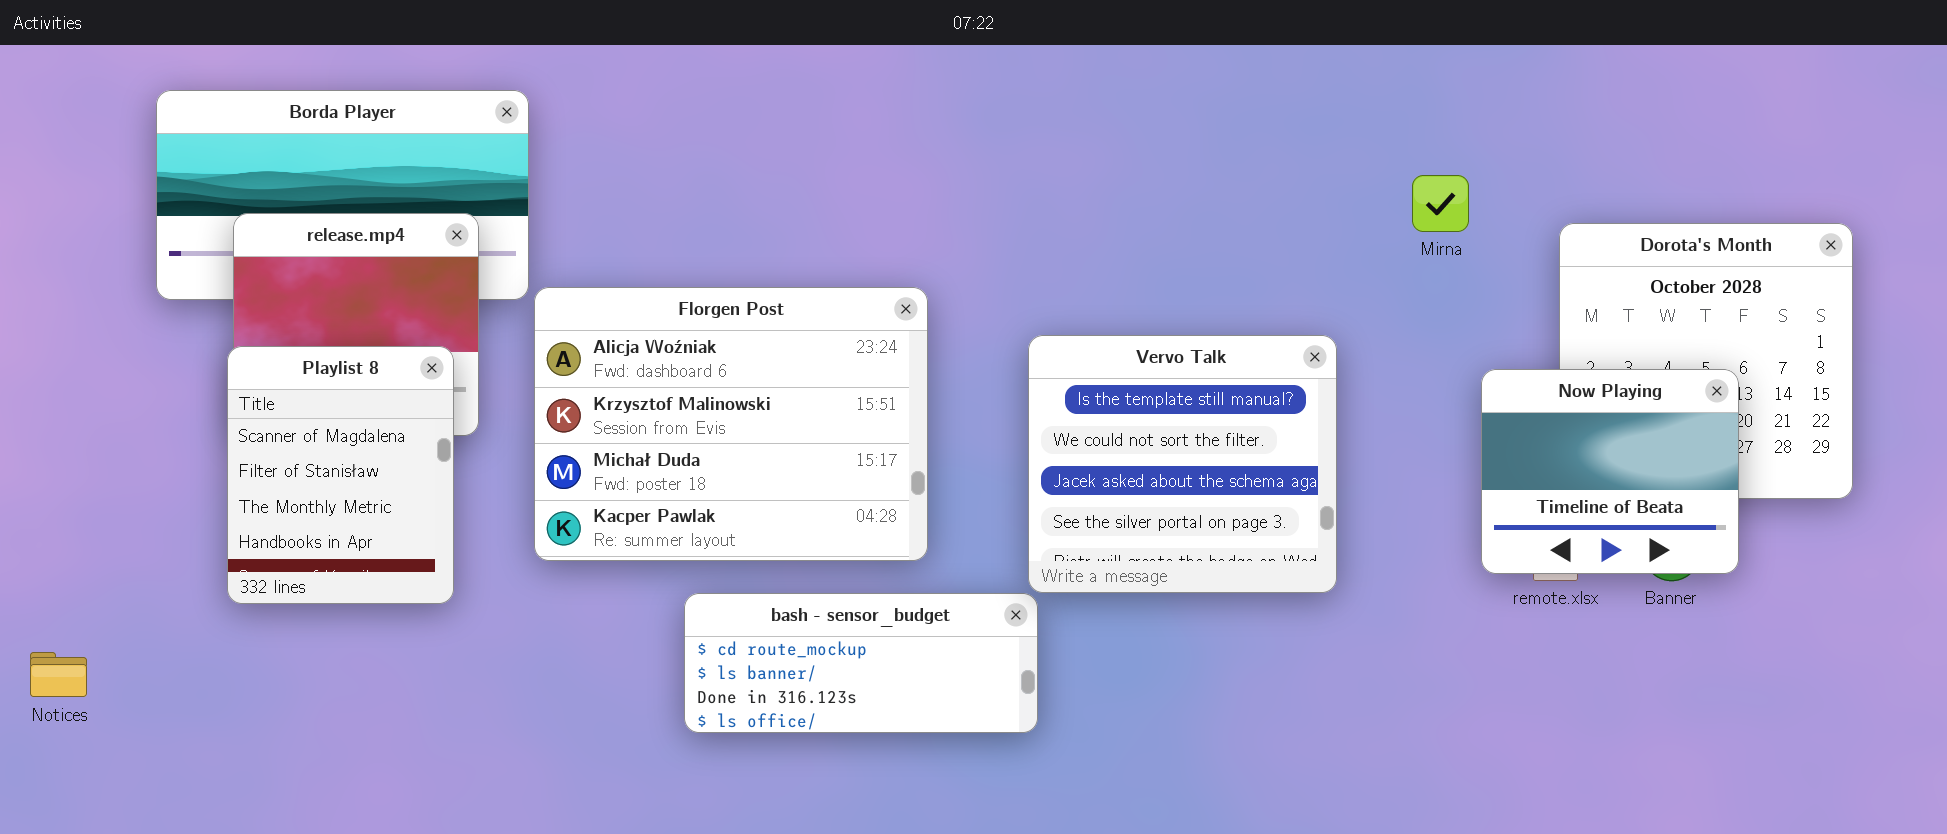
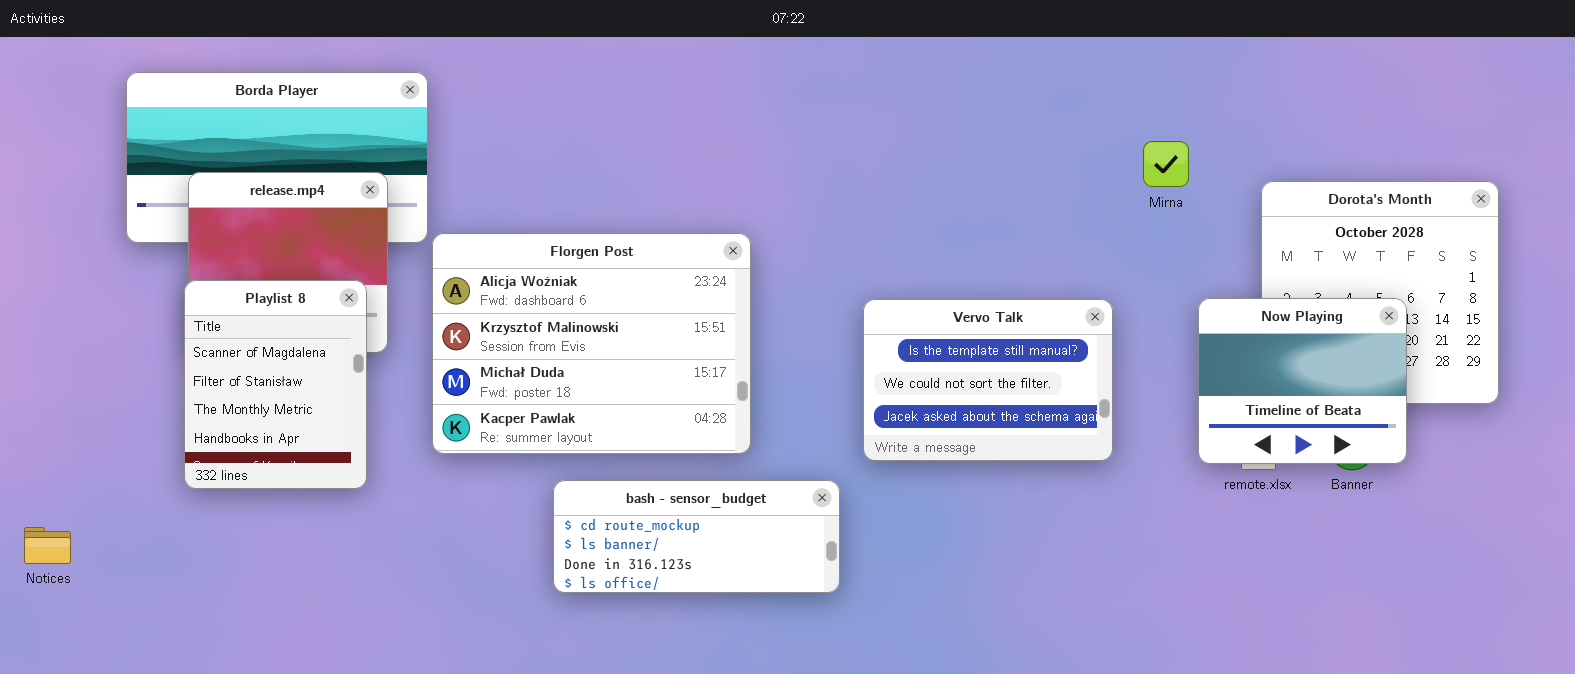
Vervo Talk: [1028,335,1337,593] -> [863,299,1113,461], moved, resized

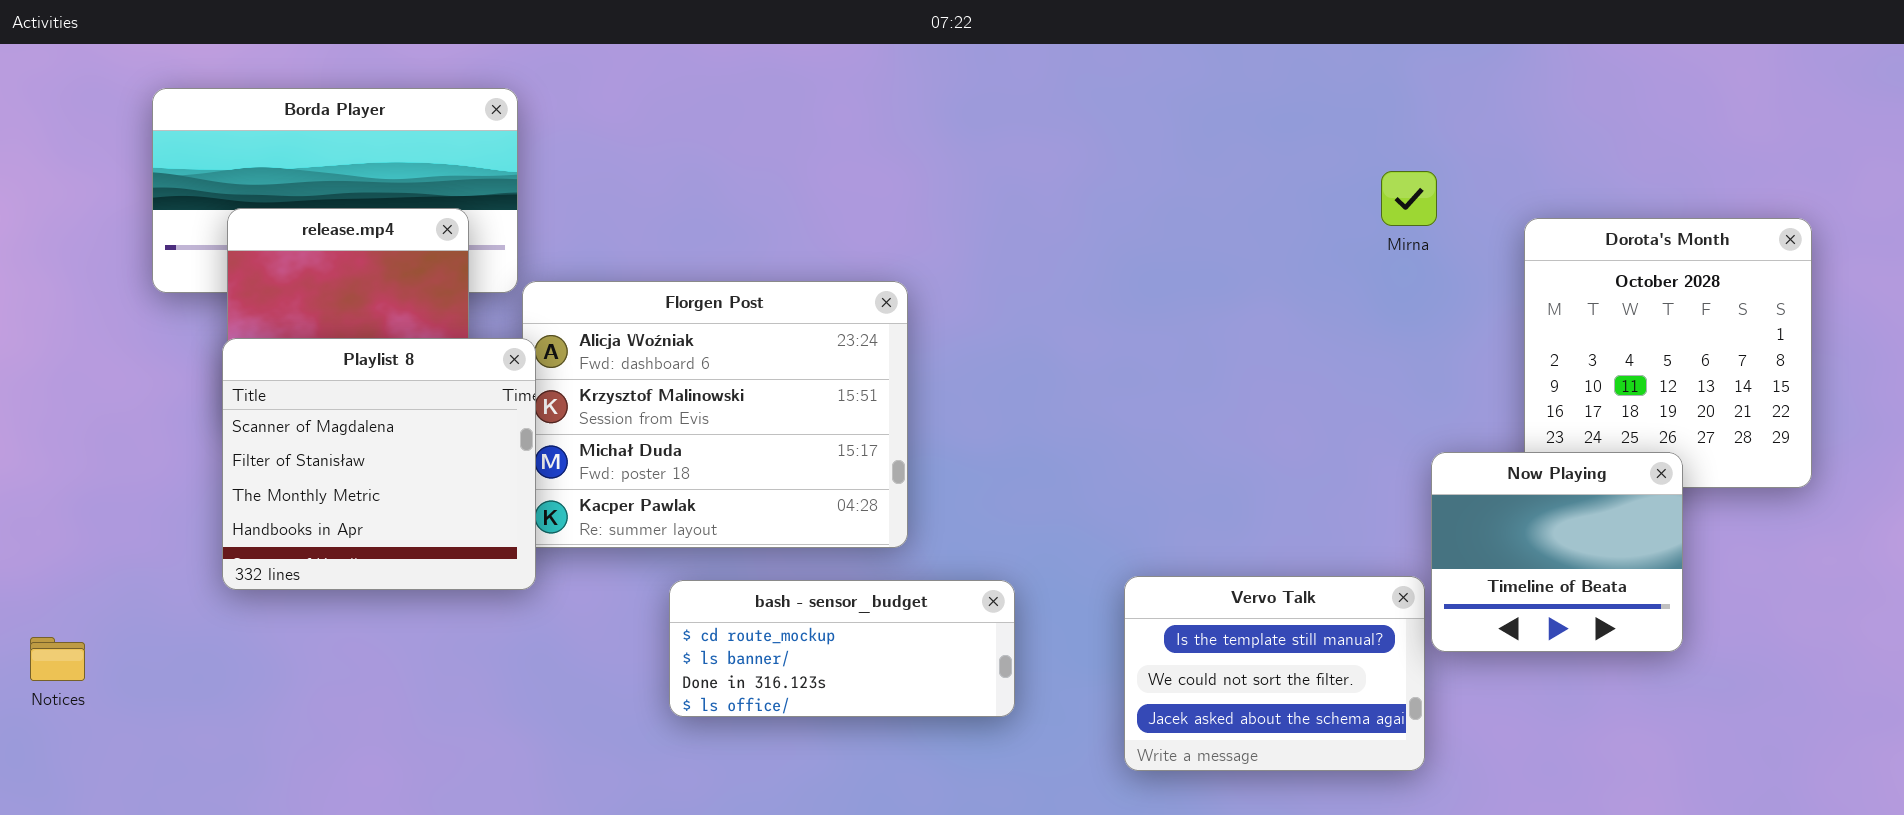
Playlist 8: [184,280,367,489] -> [222,338,536,590], resized
Now Playing: [1198,298,1407,464] -> [1431,452,1683,652], moved
Vervo Talk: [863,299,1113,461] -> [1124,576,1425,771], moved

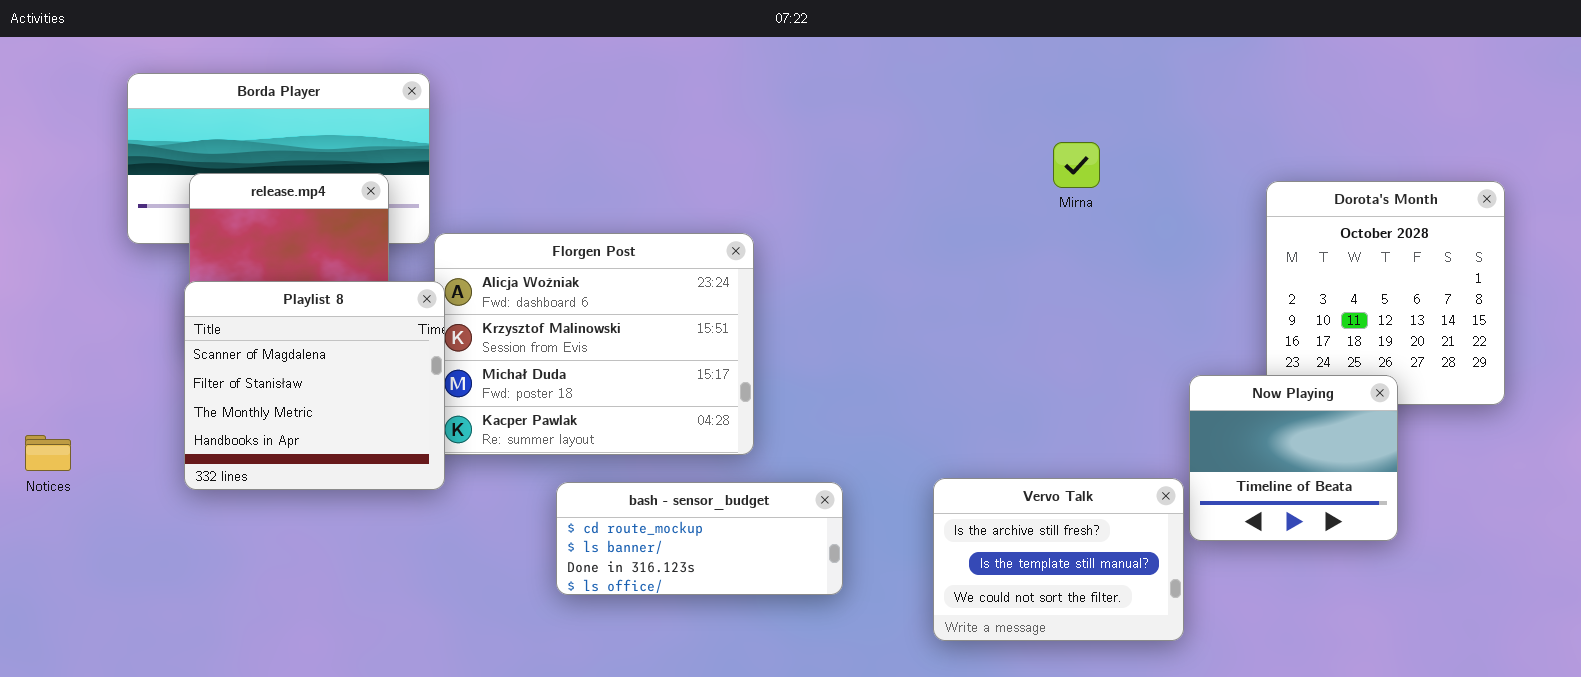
Mirna: [1381,171,1437,226] -> [1053,142,1100,188], moved
Vervo Talk: [1124,576,1425,771] -> [933,478,1184,641], scrolled up 1 row
Notices: [30,637,85,681] -> [25,435,71,471], moved

